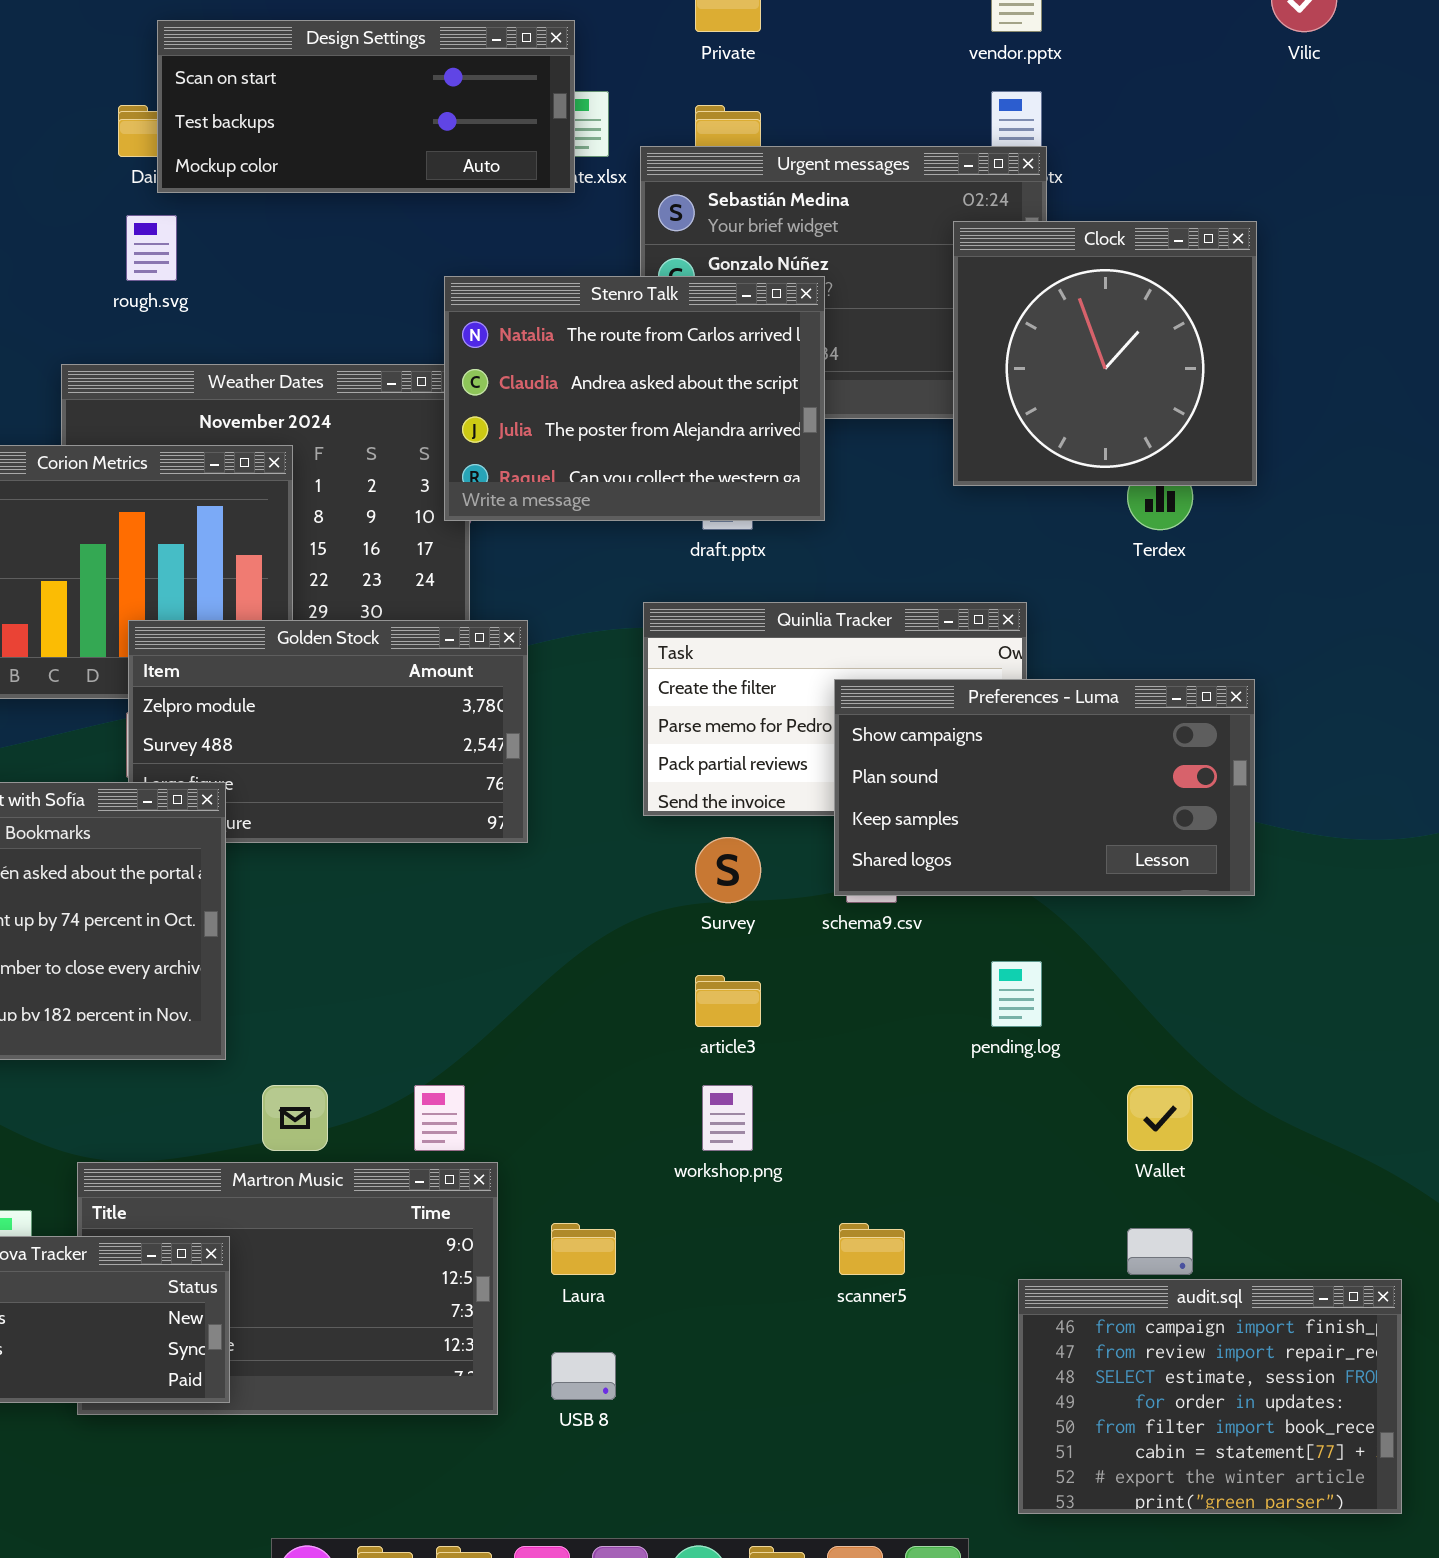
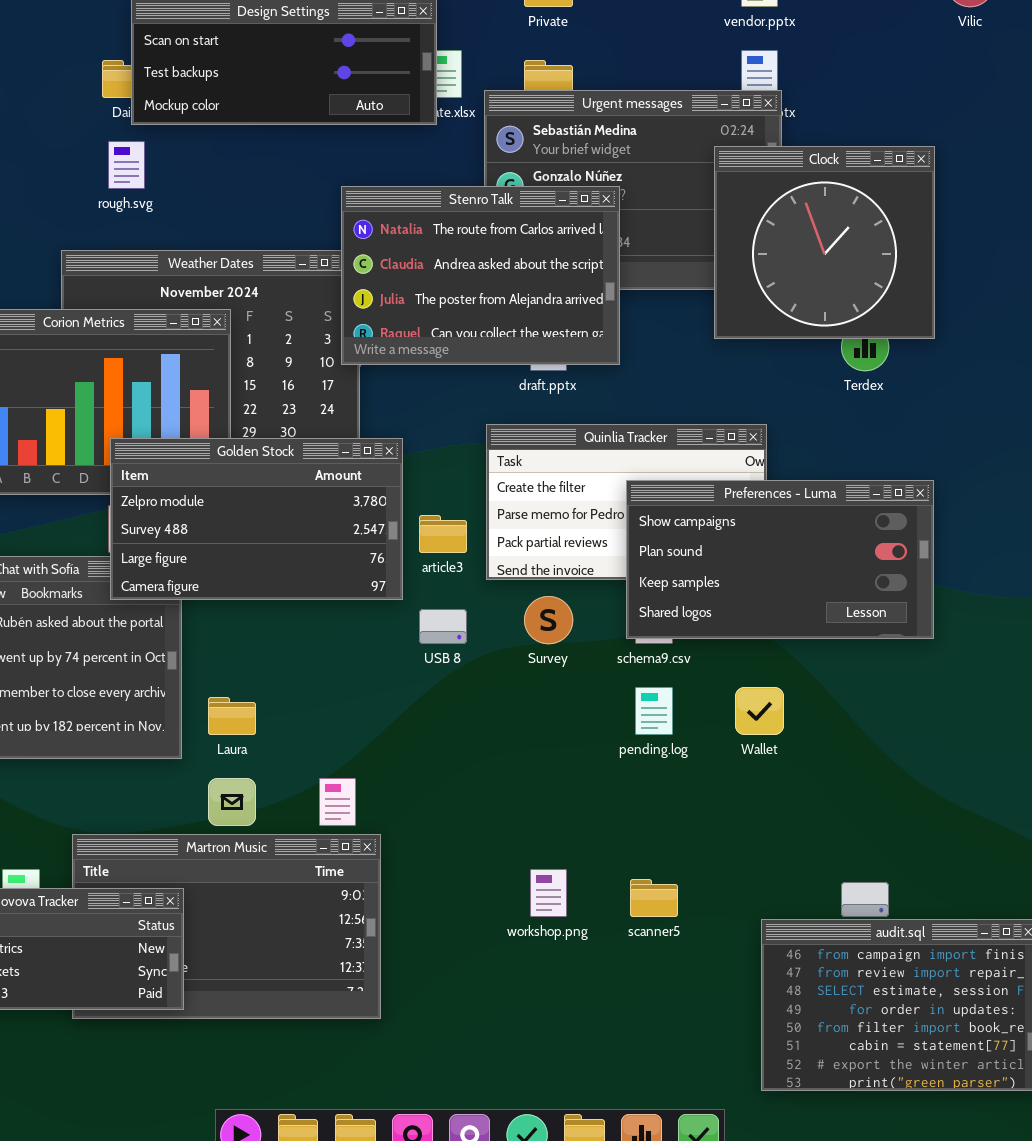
Golden Stock: [128,620,528,843] -> [110,438,403,600], raised
pending.log: [991,961,1042,1027] -> [635,687,673,735], moved
article3: [695,975,761,1027] -> [419,515,467,553], moved
workshop.png: [702,1085,753,1151] -> [530,869,567,917], moved
Wallet: [1127,1085,1193,1151] -> [735,687,784,735], moved
Laura: [551,1223,616,1275] -> [208,697,256,735], moved
USB 8: [551,1352,616,1400] -> [419,609,467,644], moved

